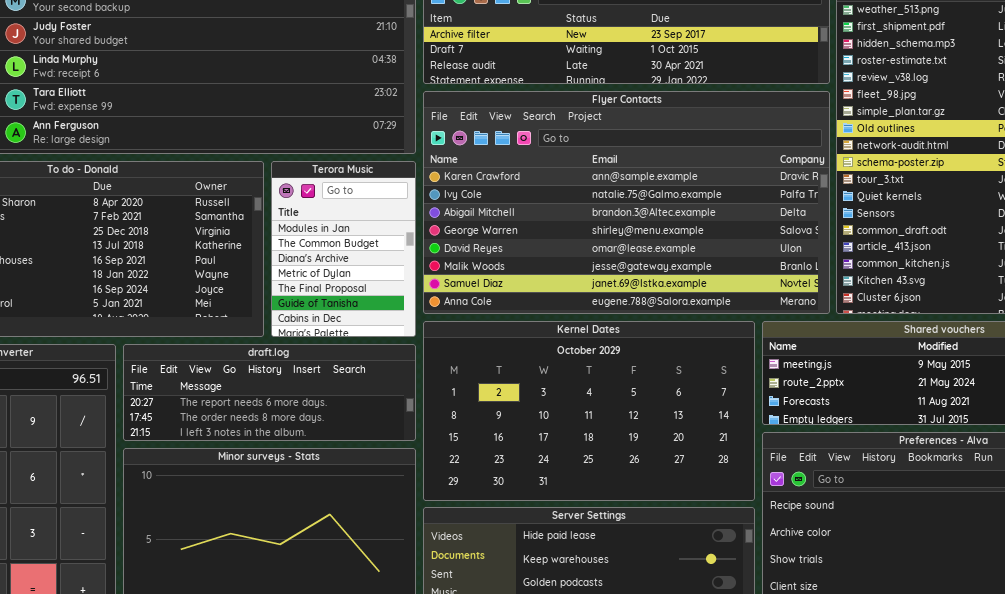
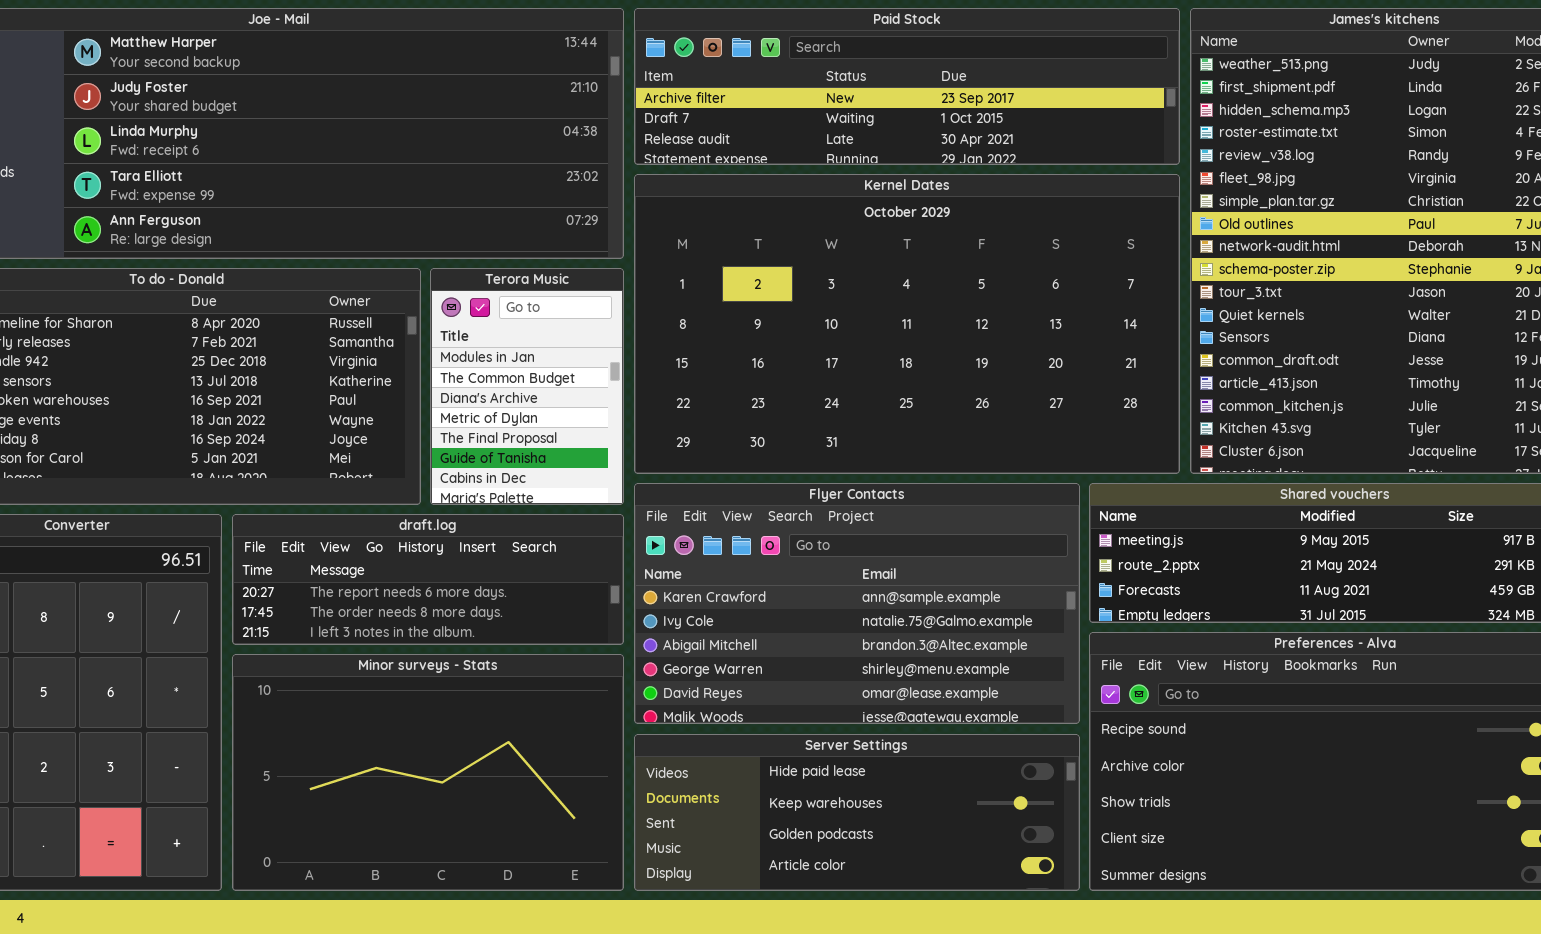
Flyer Contacts: [423,91,830,314] -> [634,483,1080,724], moved, resized
Kernel Dates: [423,321,755,501] -> [634,174,1180,474], moved, resized

